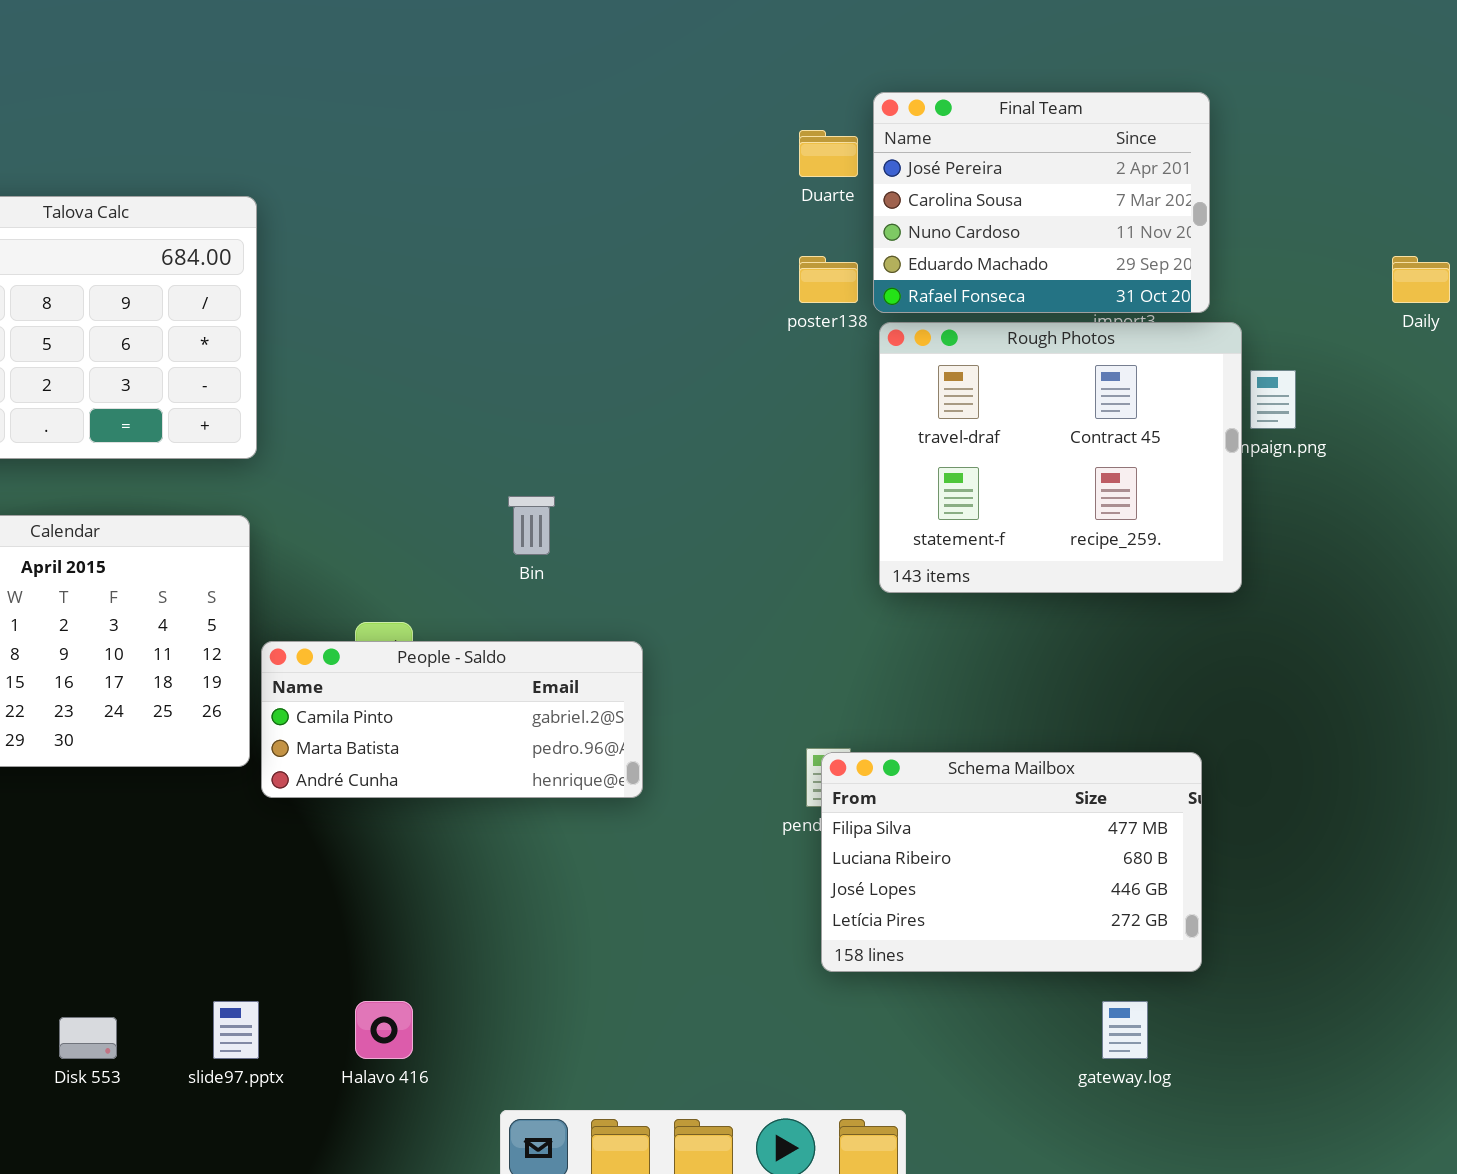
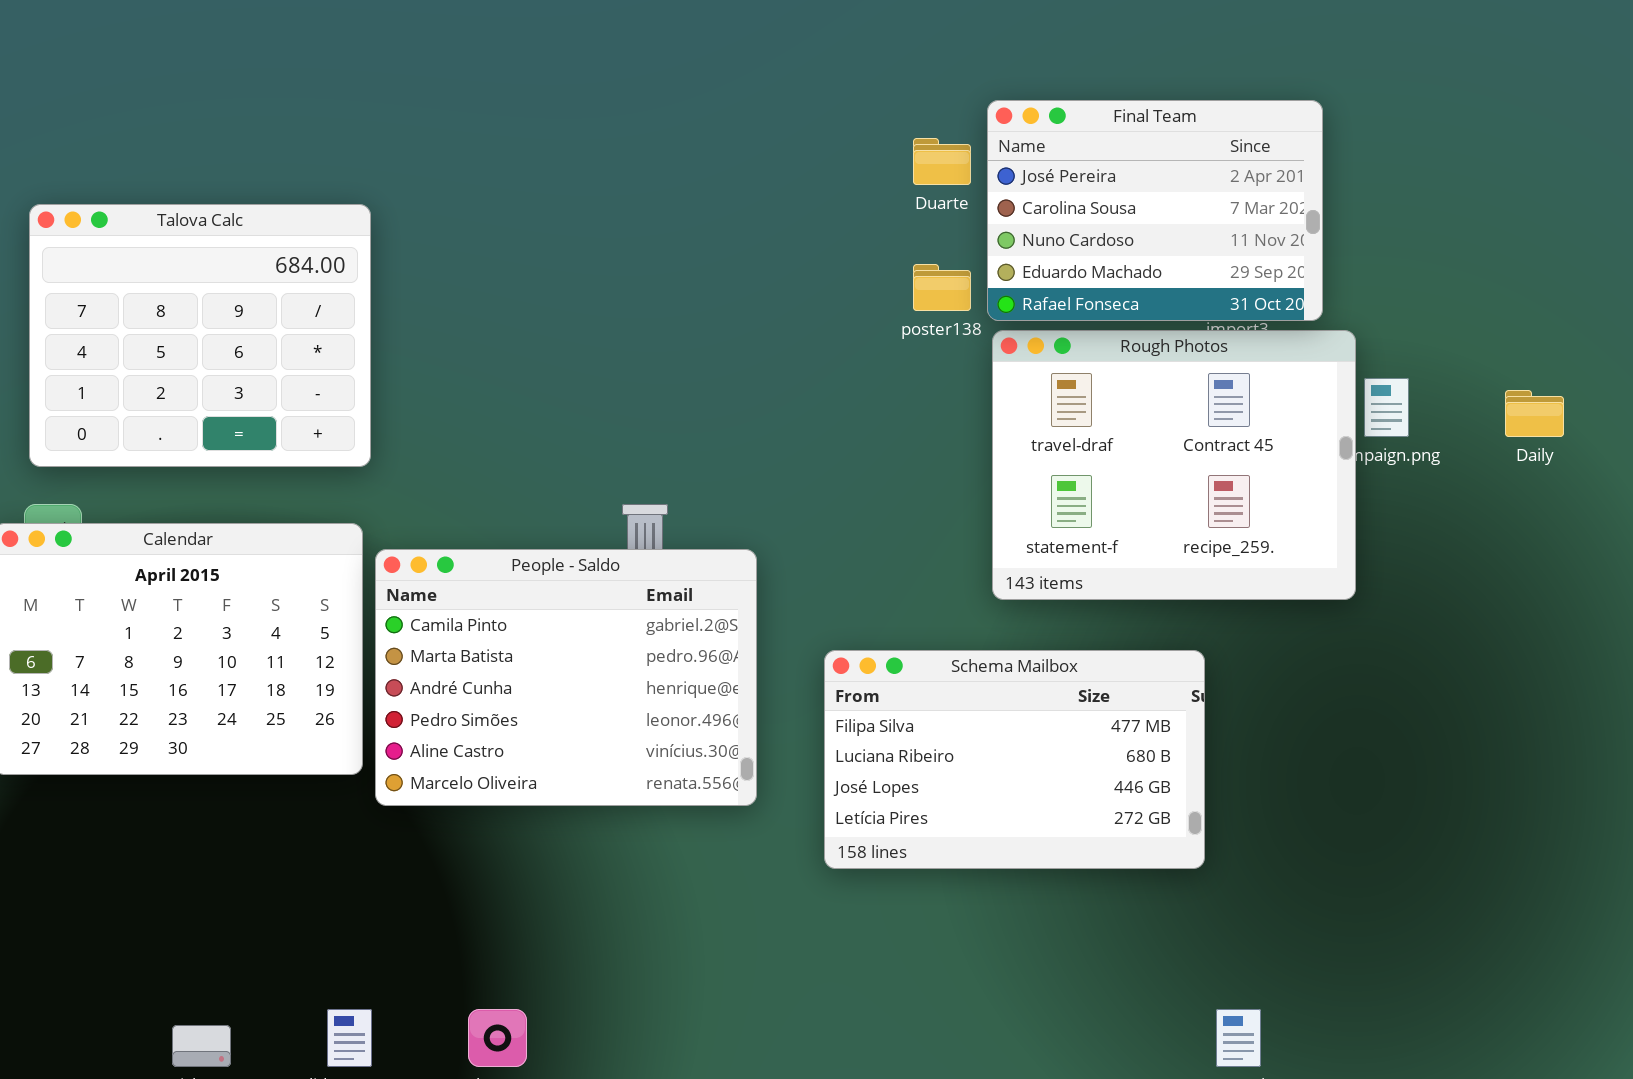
Daily: [1392,256,1450,303] -> [1505,390,1564,437], moved
People - Saldo: [261,641,643,798] -> [375,549,757,806], resized
Schema Mailbox: [821,752,1202,972] -> [824,650,1205,869], moved

